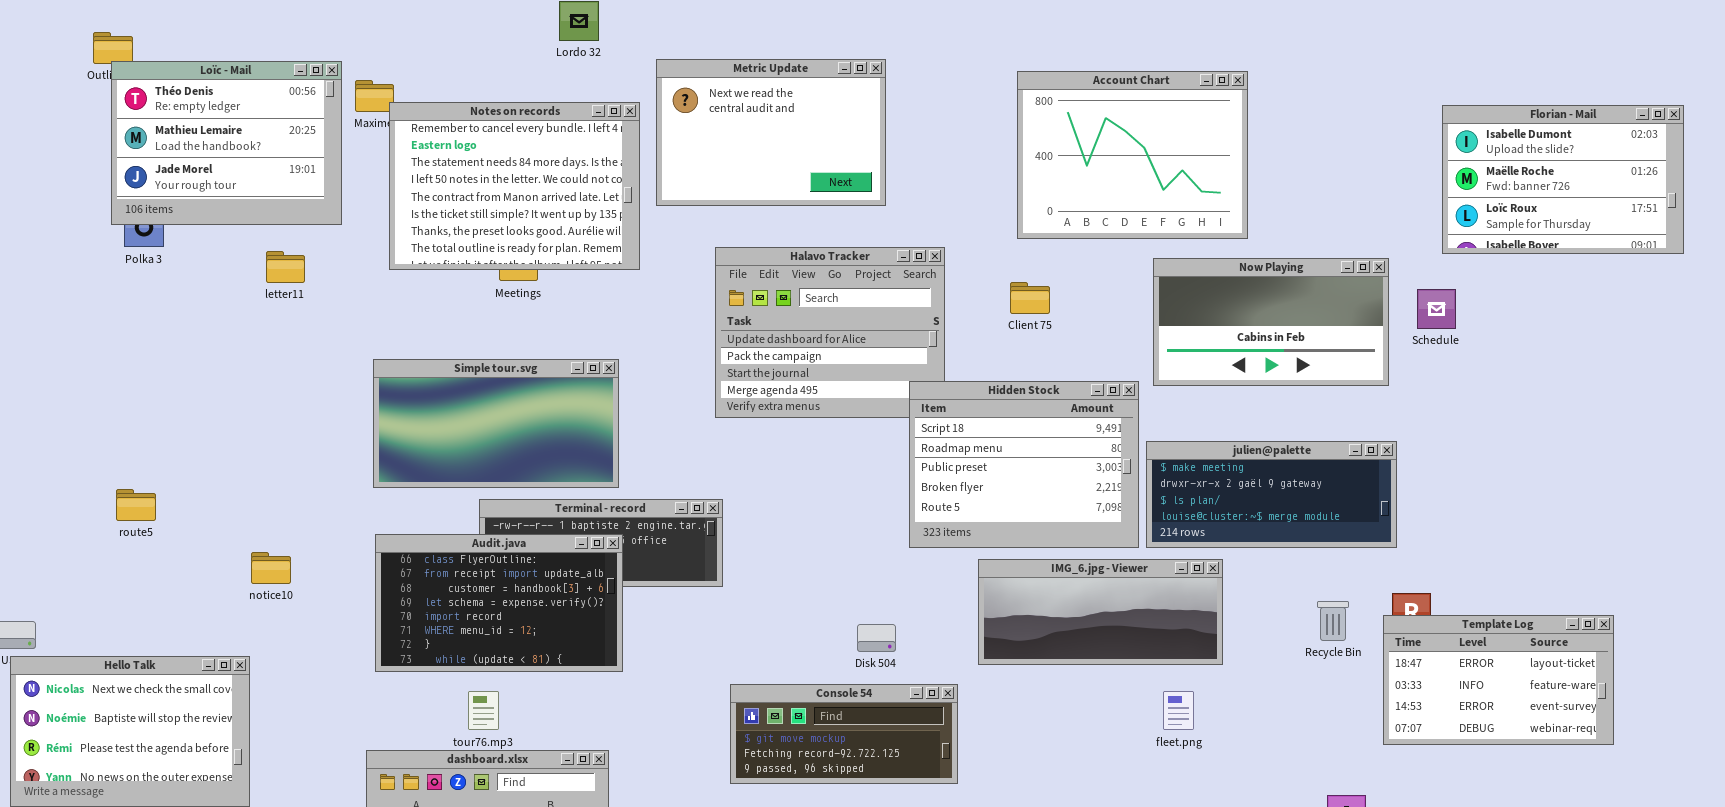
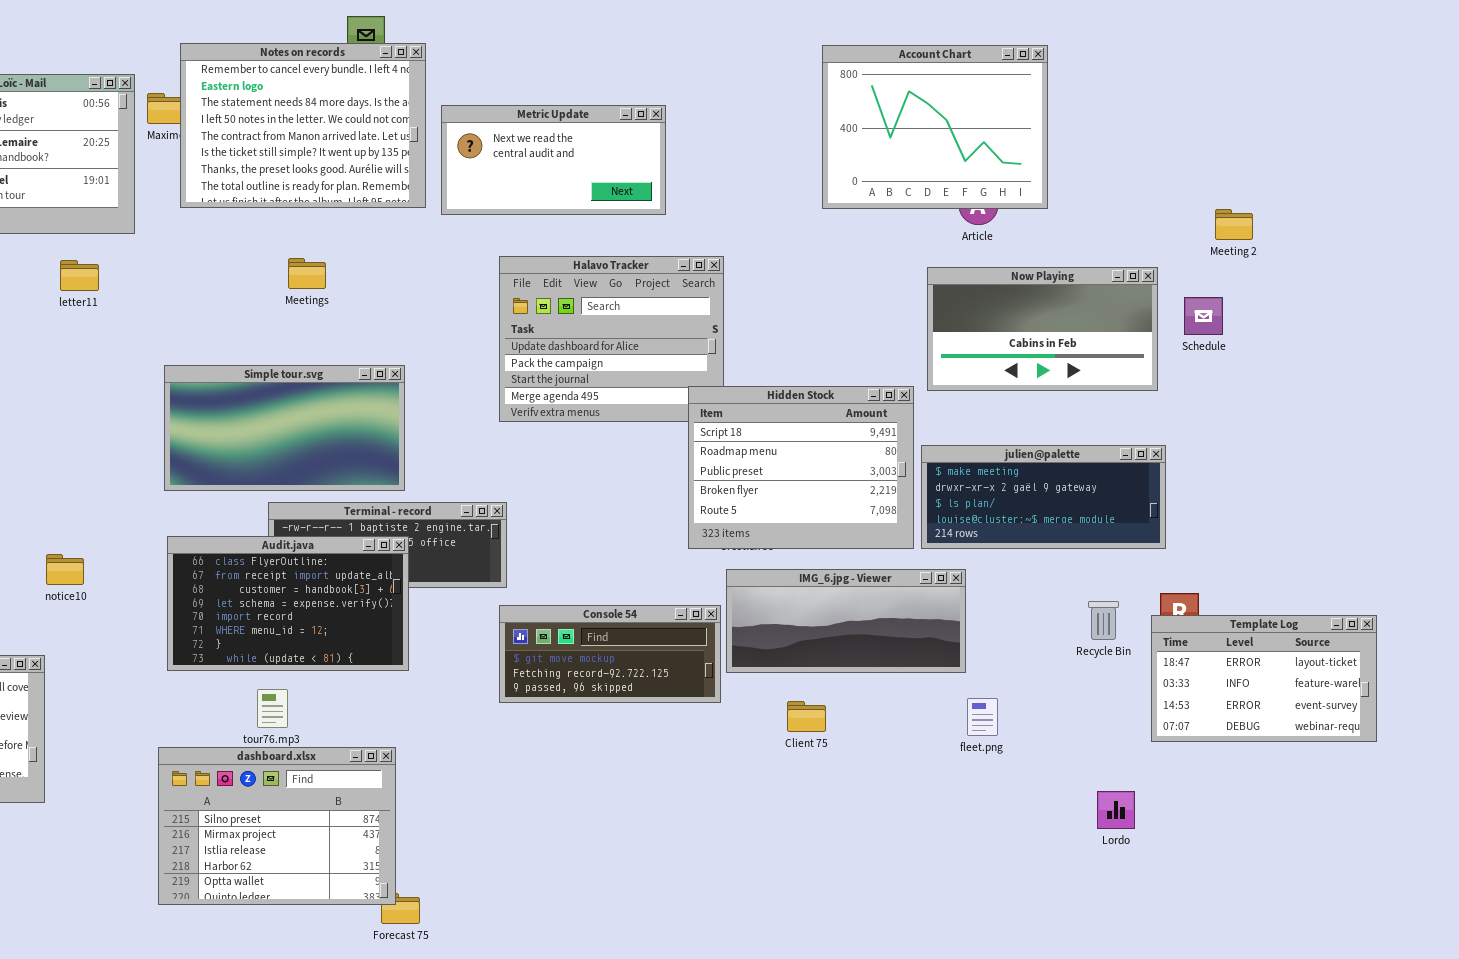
Metric Update: [656,59,886,206] -> [441,105,666,215], resized
Account Chart: [1017,71,1248,239] -> [822,45,1048,209], moved
Notes on records: [389,102,640,270] -> [180,43,426,208], moved
Florian - Mail: [1442,105,1684,254] -> none, closed
Client 75: [1010,282,1050,314] -> [787,701,826,732], moved
IMG_6.jpg - Viewer: [978,559,1223,665] -> [726,569,966,673], moved
Console 54: [730,684,958,784] -> [499,605,721,703], moved
fleet.png: [1163,691,1194,730] -> [967,698,998,736], moved

